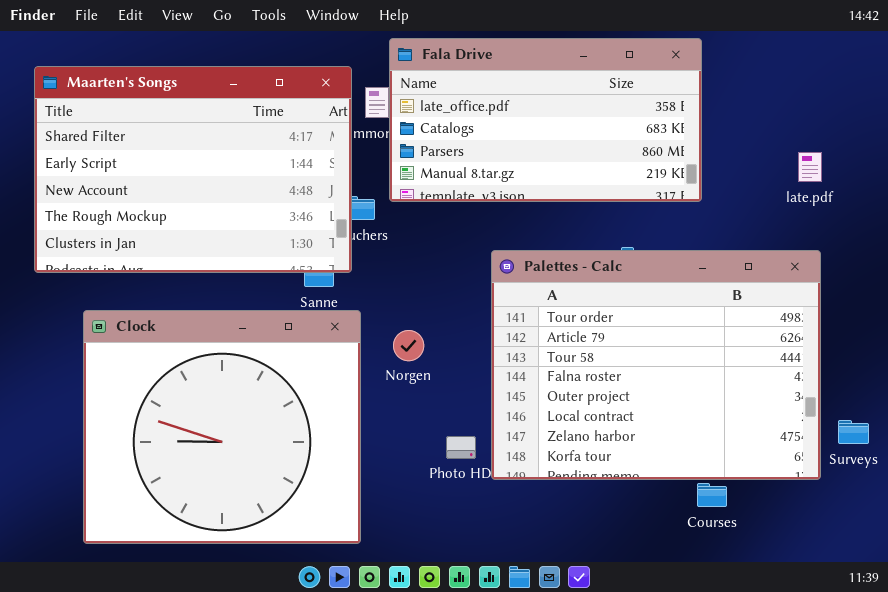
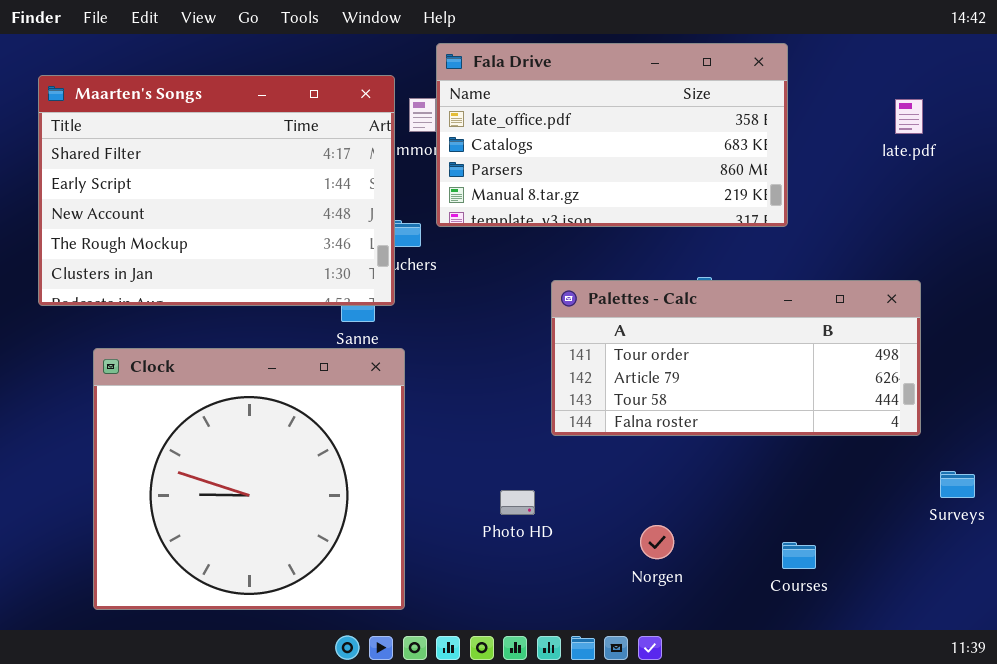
late.pdf: [798,152,822,182] -> [895,99,923,134], moved
Palettes - Calc: [491,250,821,480] -> [551,280,921,436], resized
Norgen: [393,330,424,361] -> [640,525,674,559], moved

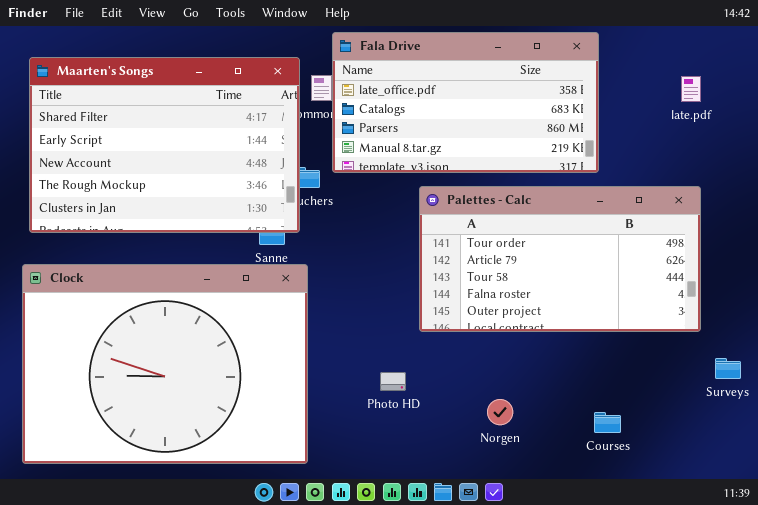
Palettes - Calc: [551,280,921,436] -> [419,186,701,332], resized
Clock: [93,348,405,610] -> [22,264,308,464], resized

